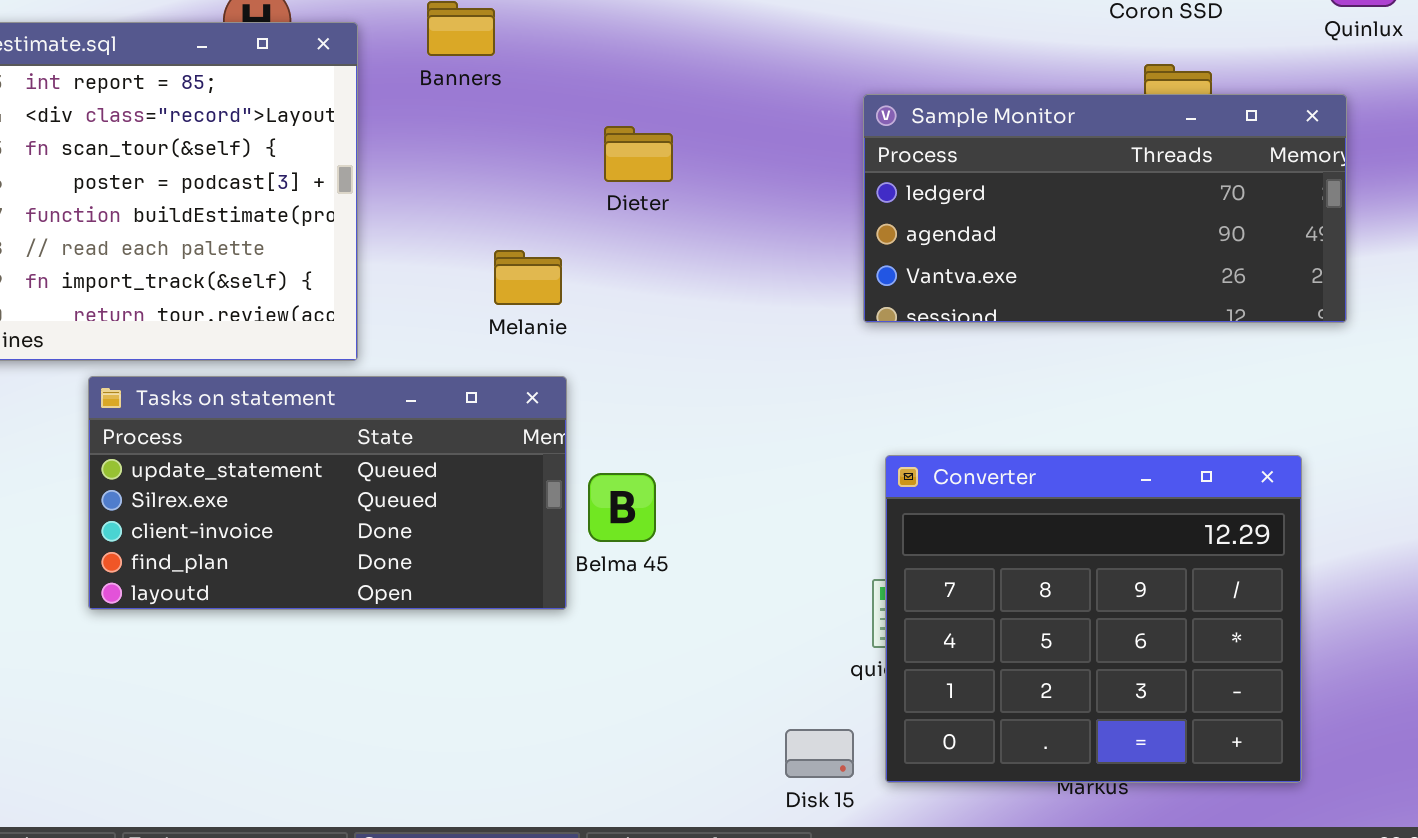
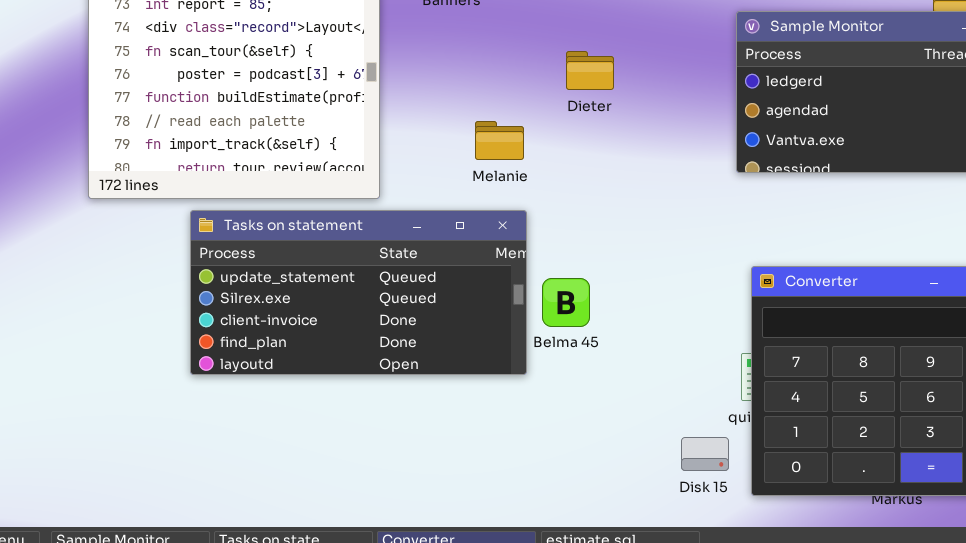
Dieter: [604,126,673,182] -> [566,51,614,90], moved
Disk 15: [785,729,854,778] -> [681,437,729,471], moved

